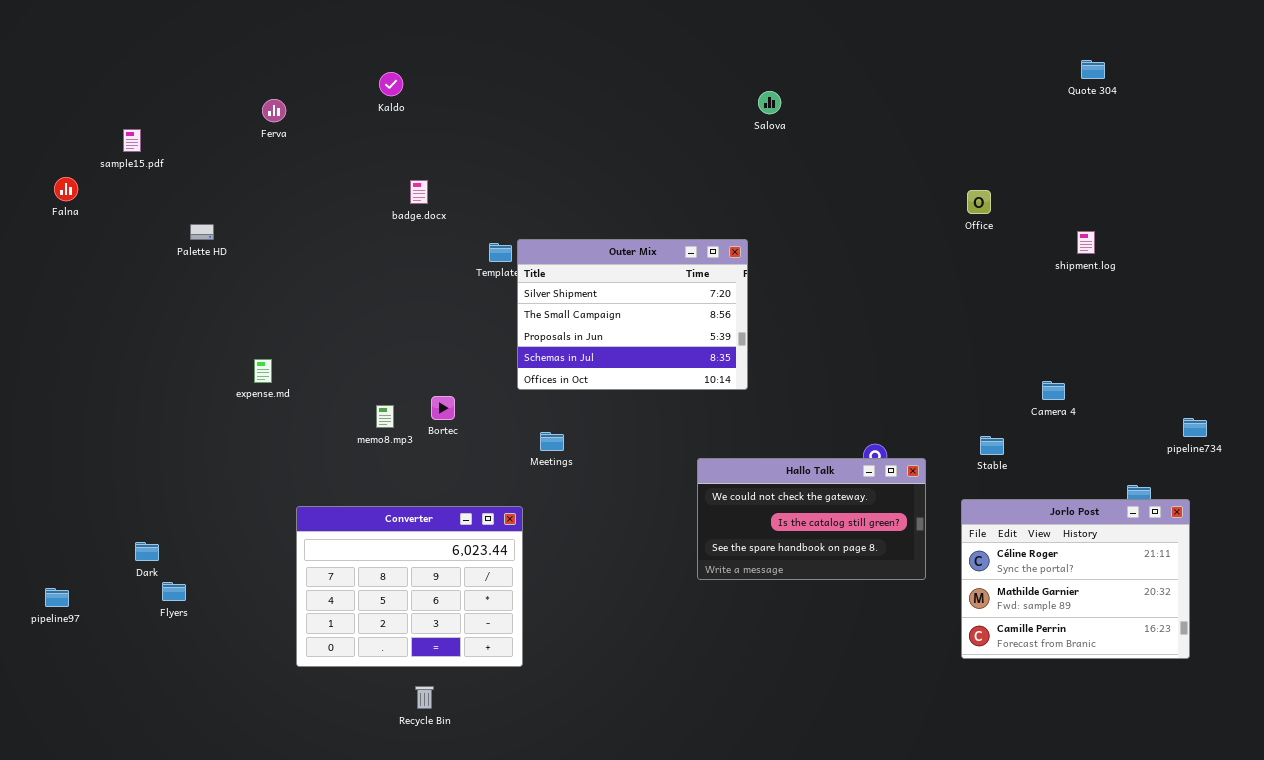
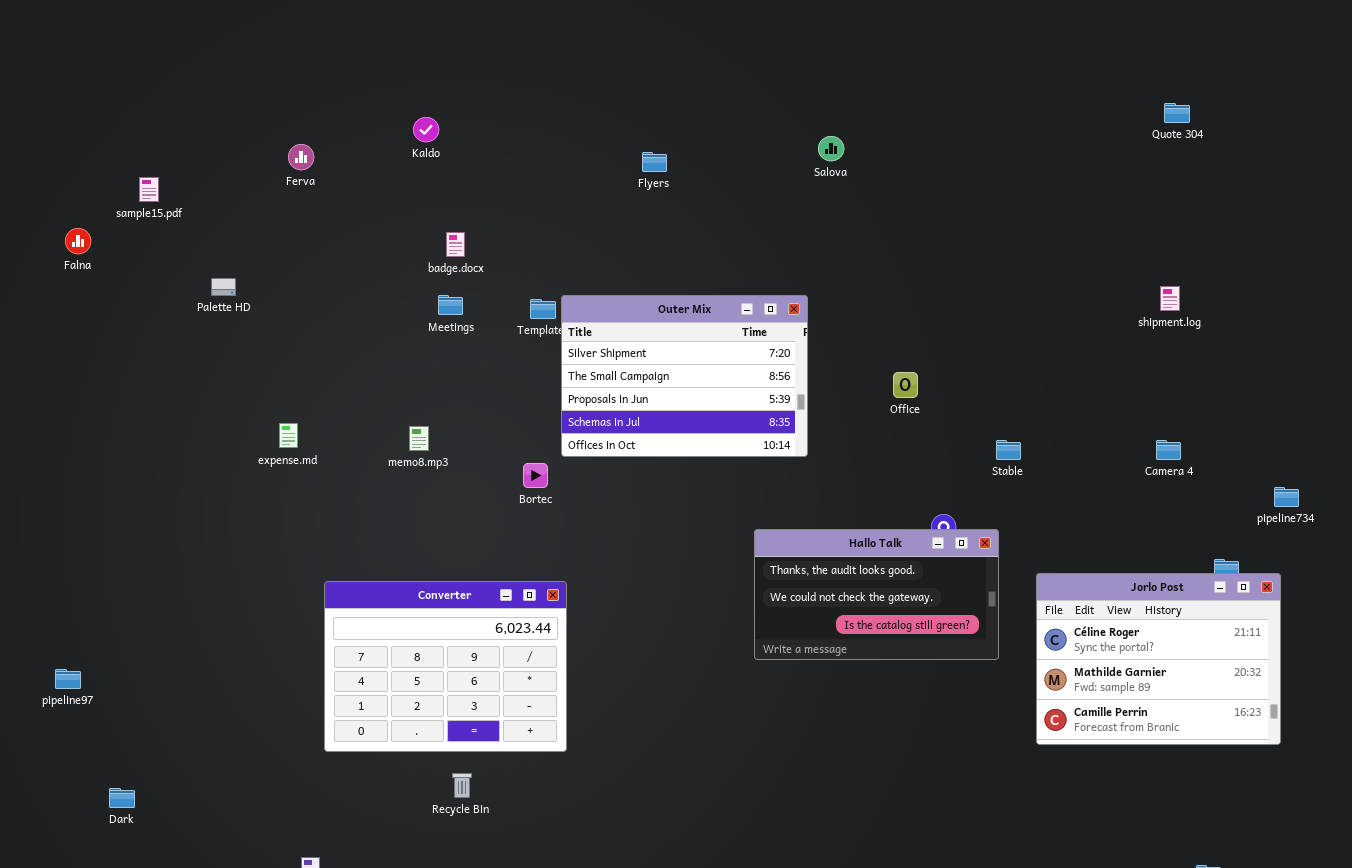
Office: [967,190,991,214] -> [893,372,918,398], moved
Camera 4: [1042,381,1065,400] -> [1156,440,1181,460], moved
Bortec: [431,396,455,420] -> [523,463,548,488], moved
memo8.mp3: [376,405,394,428] -> [409,426,429,451], moved
Meetings: [540,432,564,451] -> [438,295,463,315], moved
Stable: [980,436,1004,455] -> [996,440,1021,460], moved
Hallo Talk: [697,458,926,580] -> [754,529,999,660], scrolled up 1 row
Dark: [135,542,159,561] -> [109,788,135,808], moved
Flyers: [162,582,186,601] -> [642,152,667,172], moved

